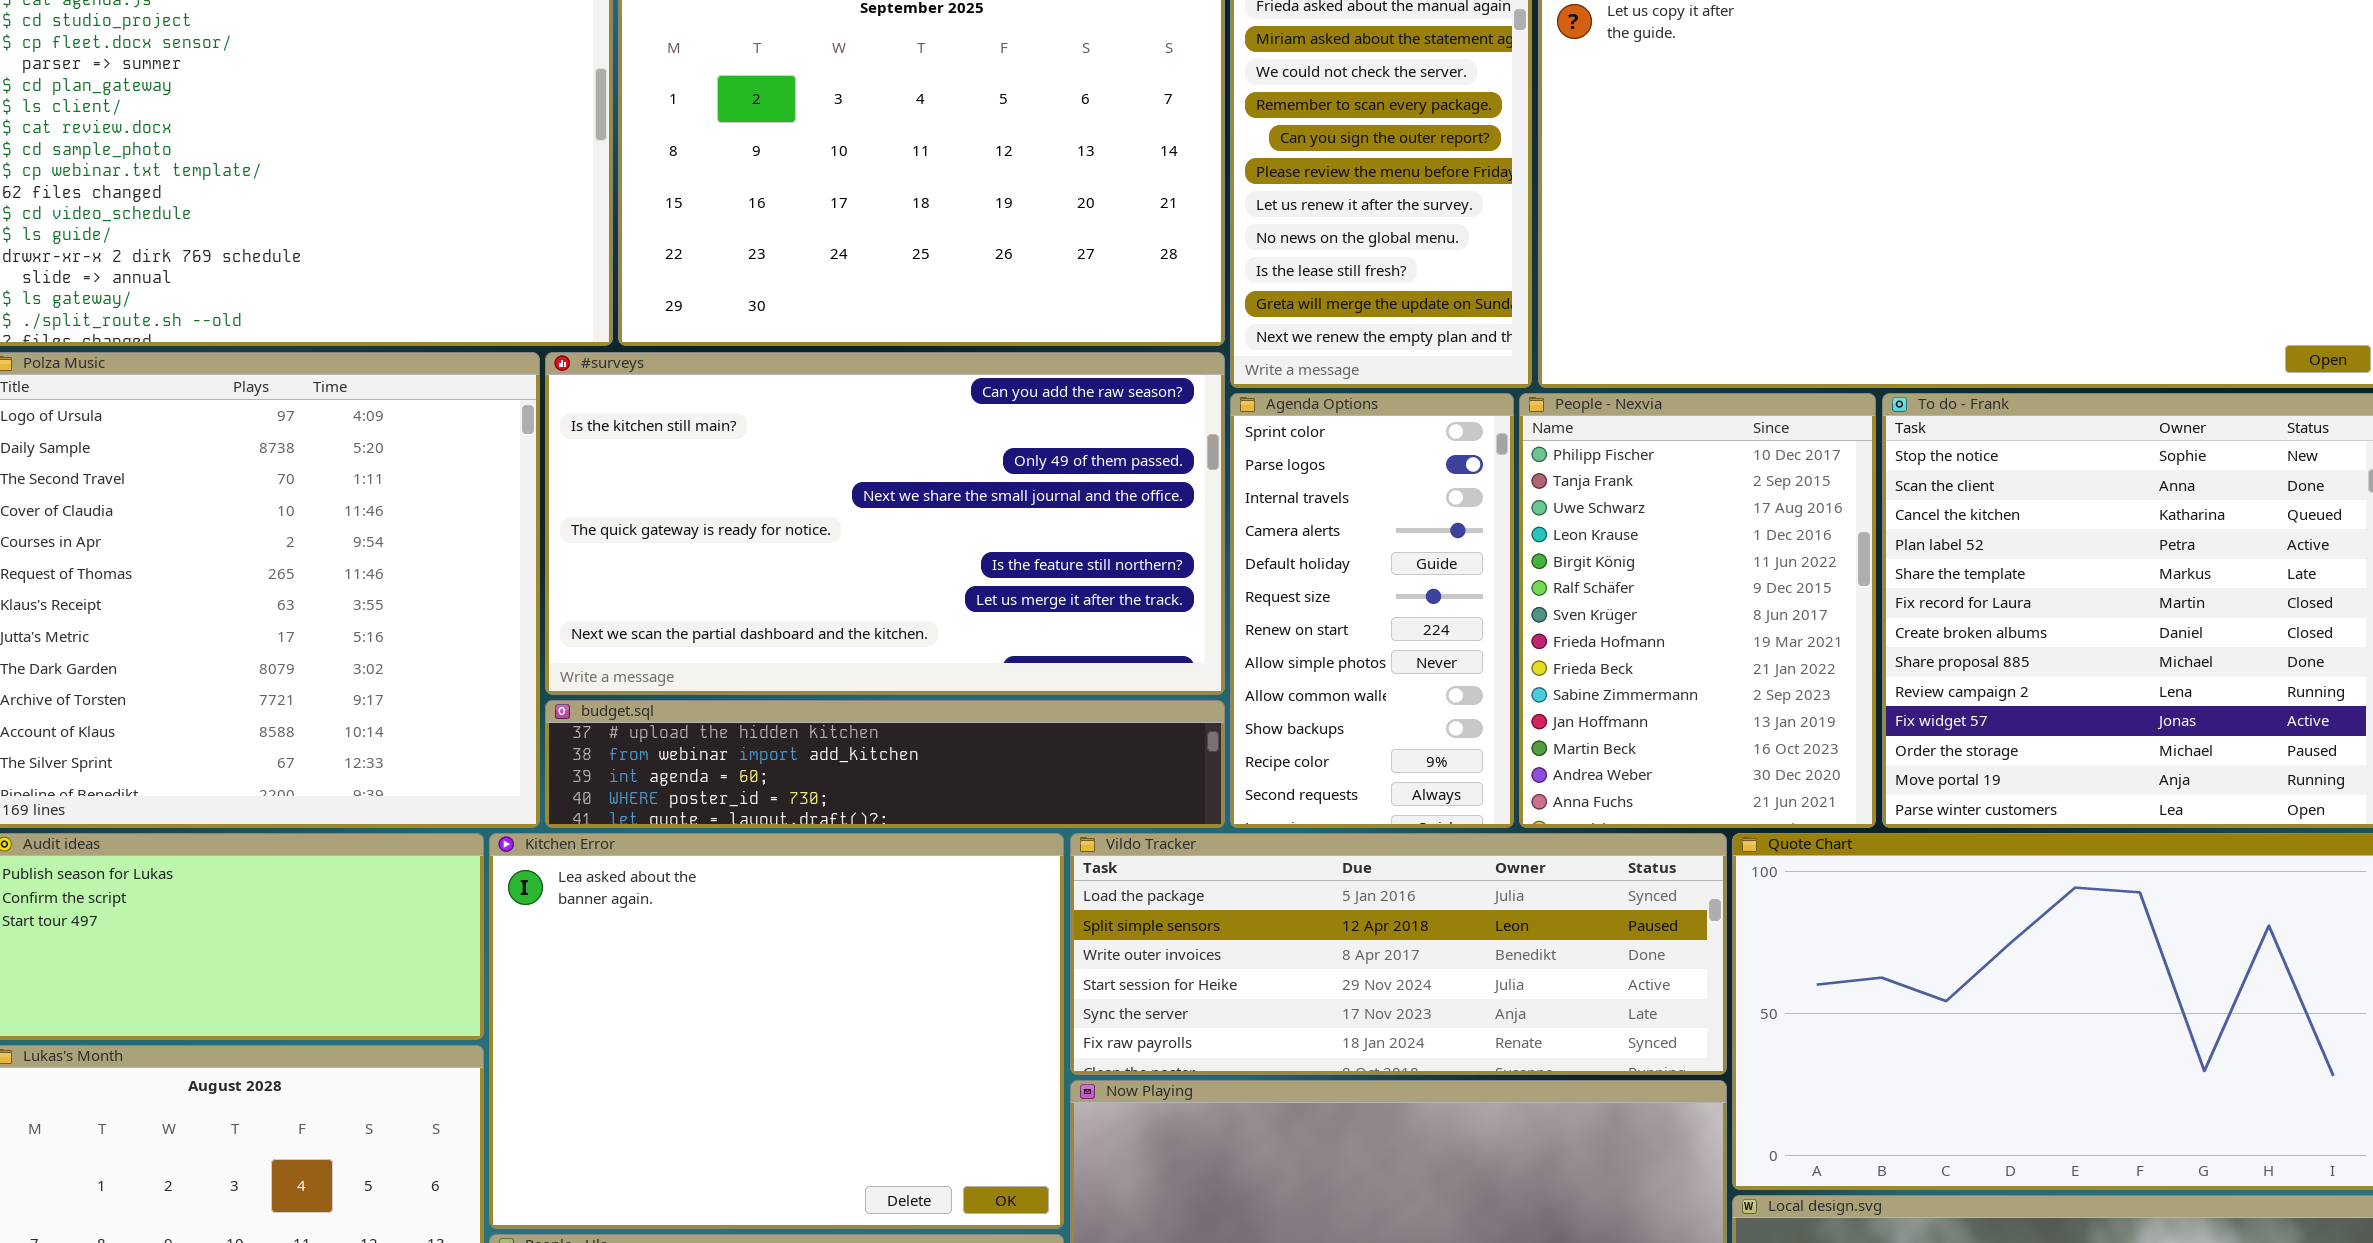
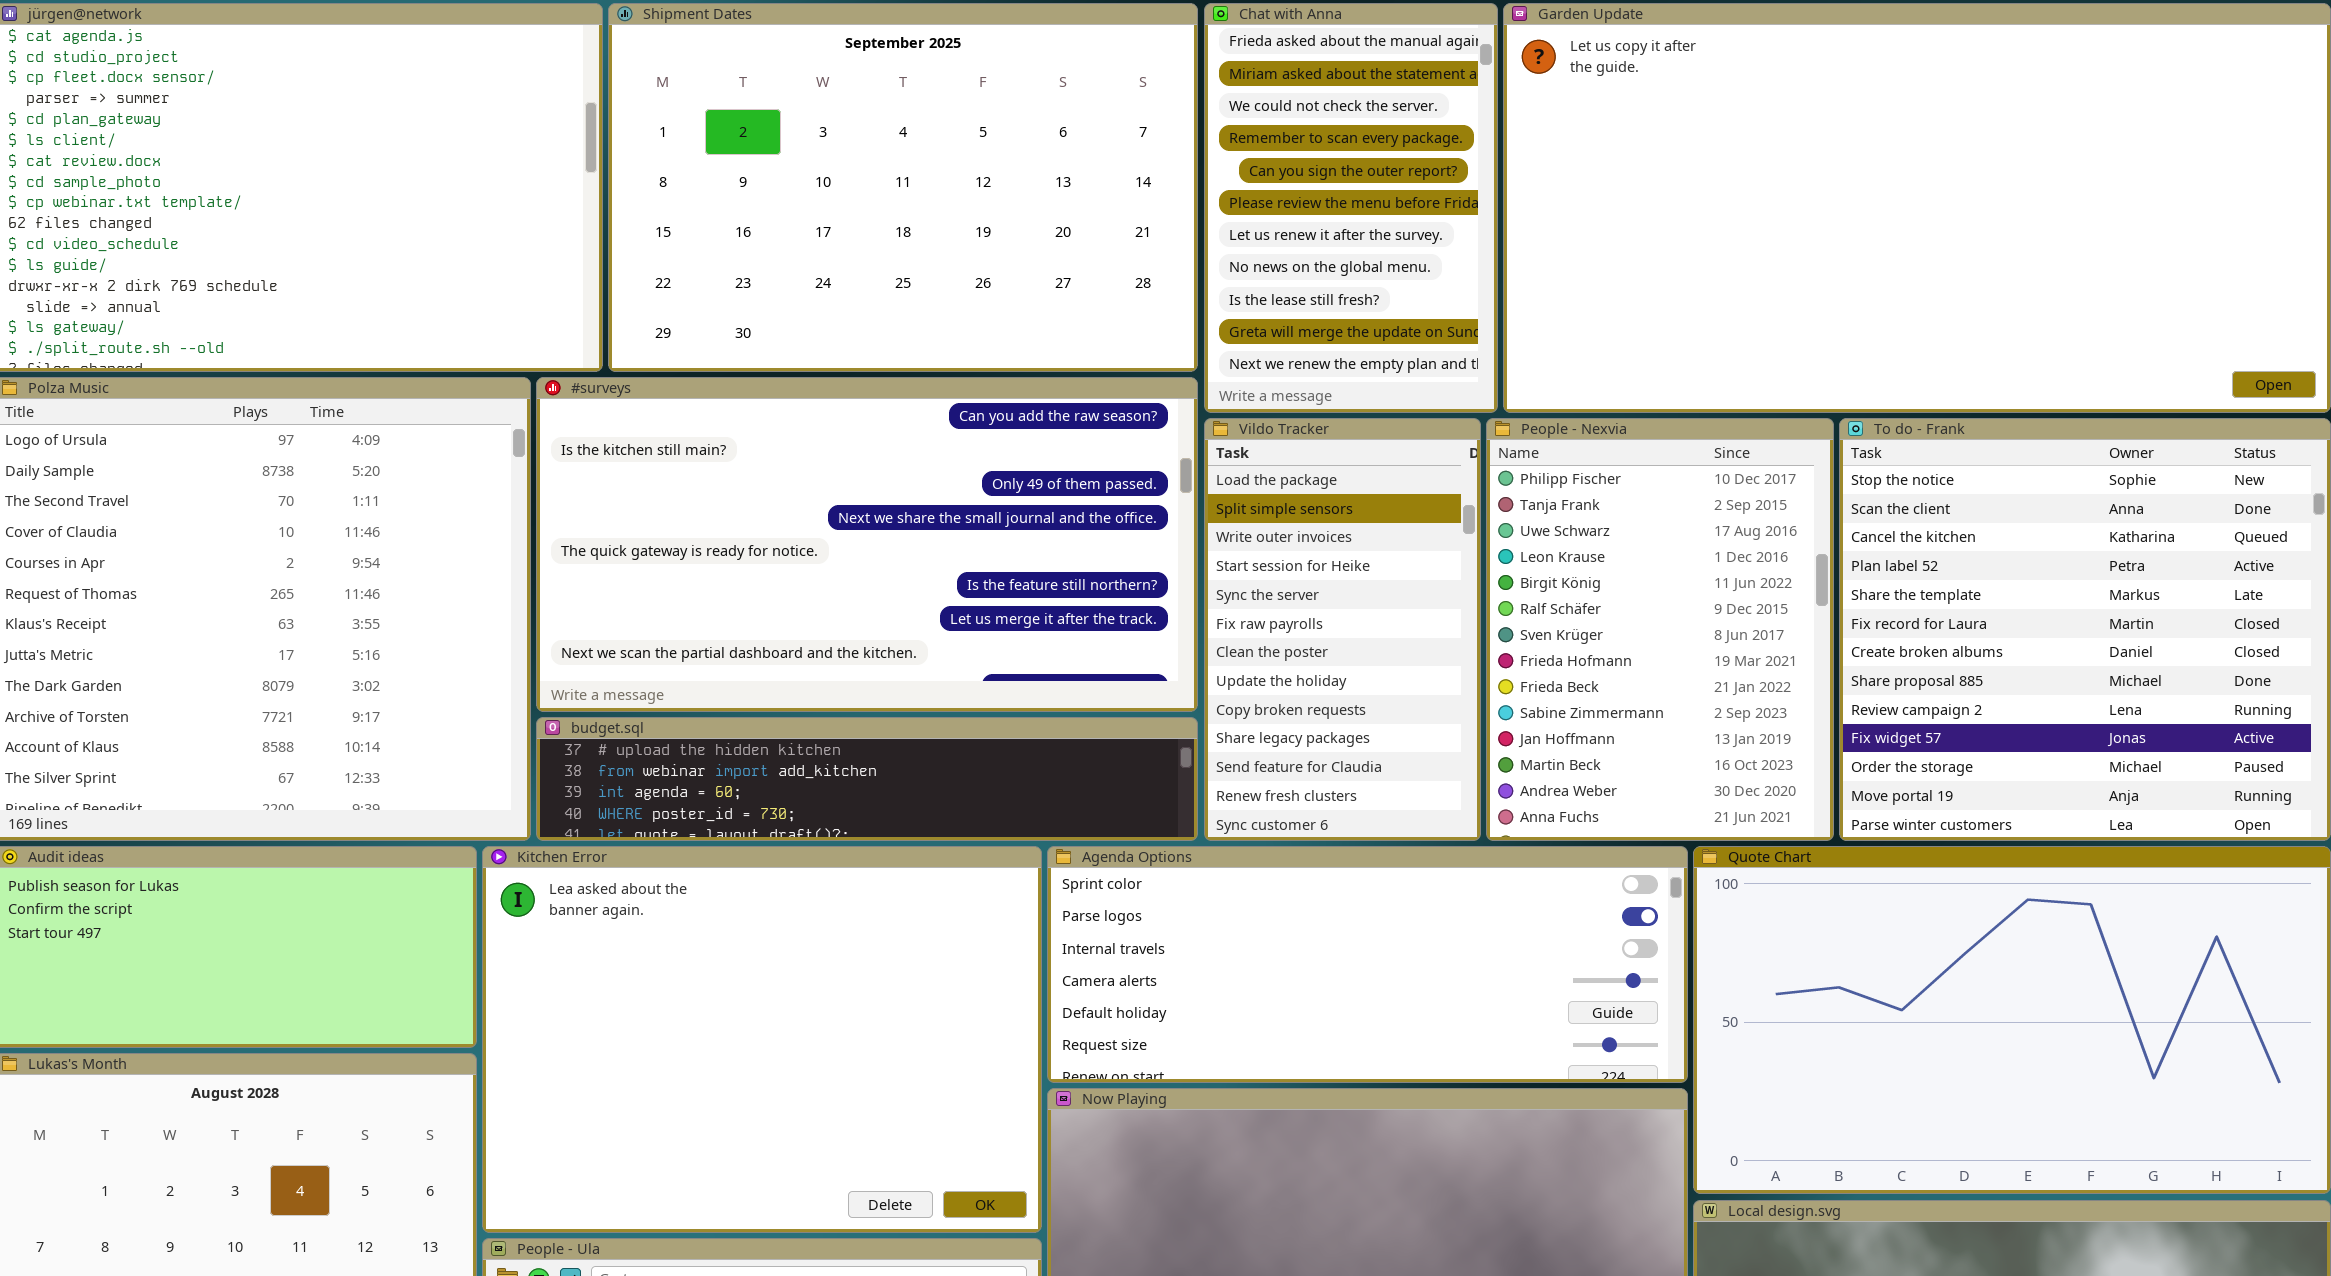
Agenda Options: [1230,393,1514,828] -> [1047,846,1688,1083], moved, resized
Vildo Tracker: [1070,833,1727,1075] -> [1204,418,1481,841], moved, resized

